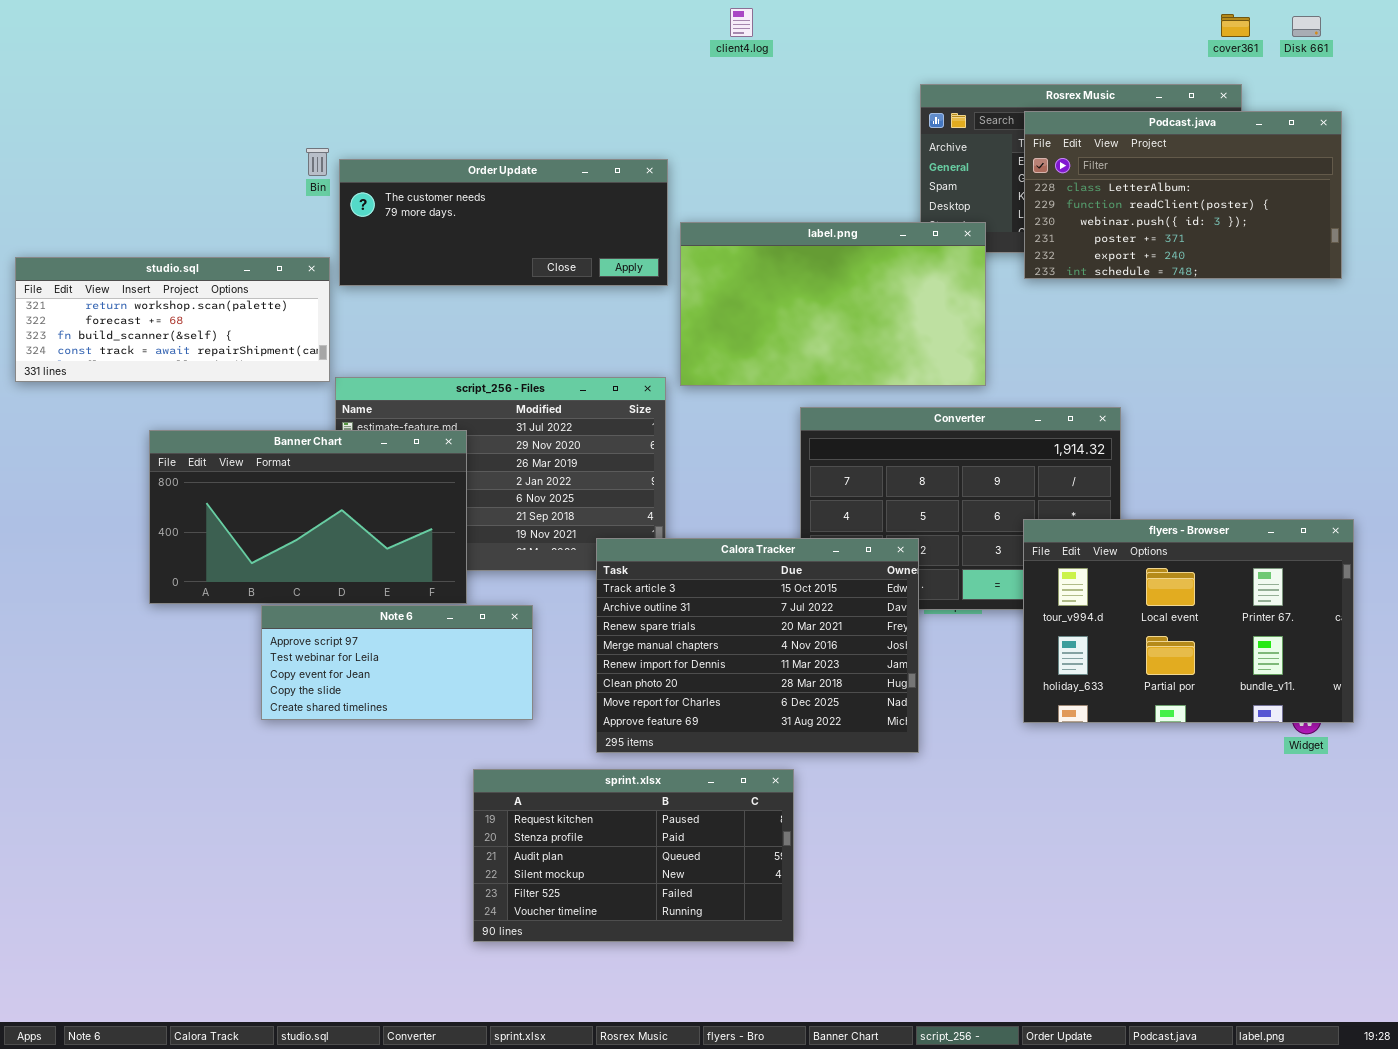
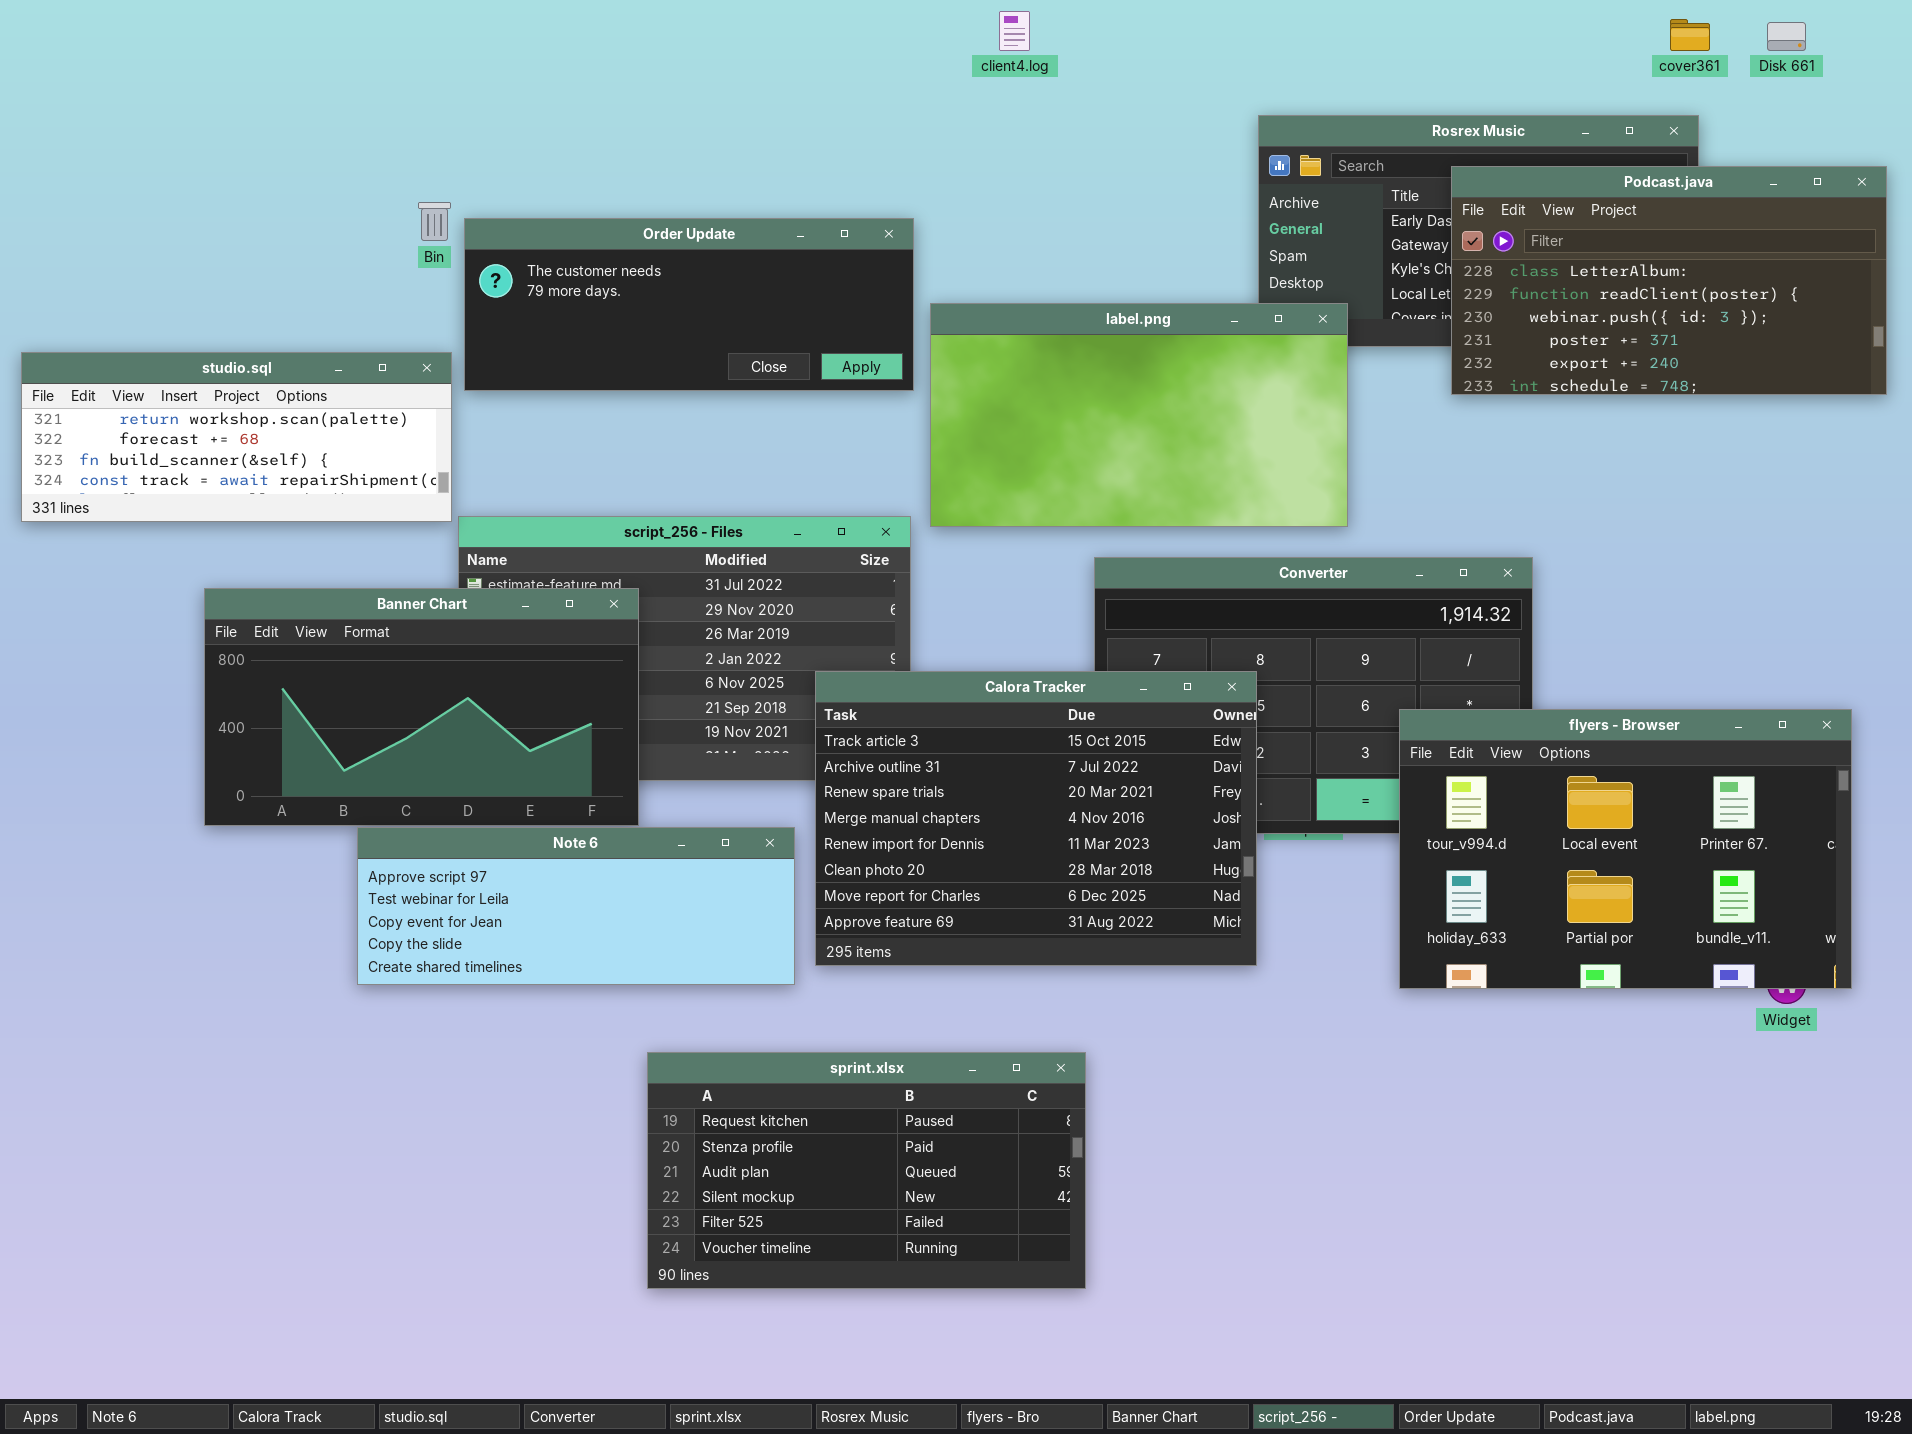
Podcast.java: [1024,111,1342,279] -> [1451,166,1887,395], moved
Calora Tracker: [596,538,919,753] -> [815,671,1257,966], moved
Note 6: [261,605,533,720] -> [357,827,795,985], resized

